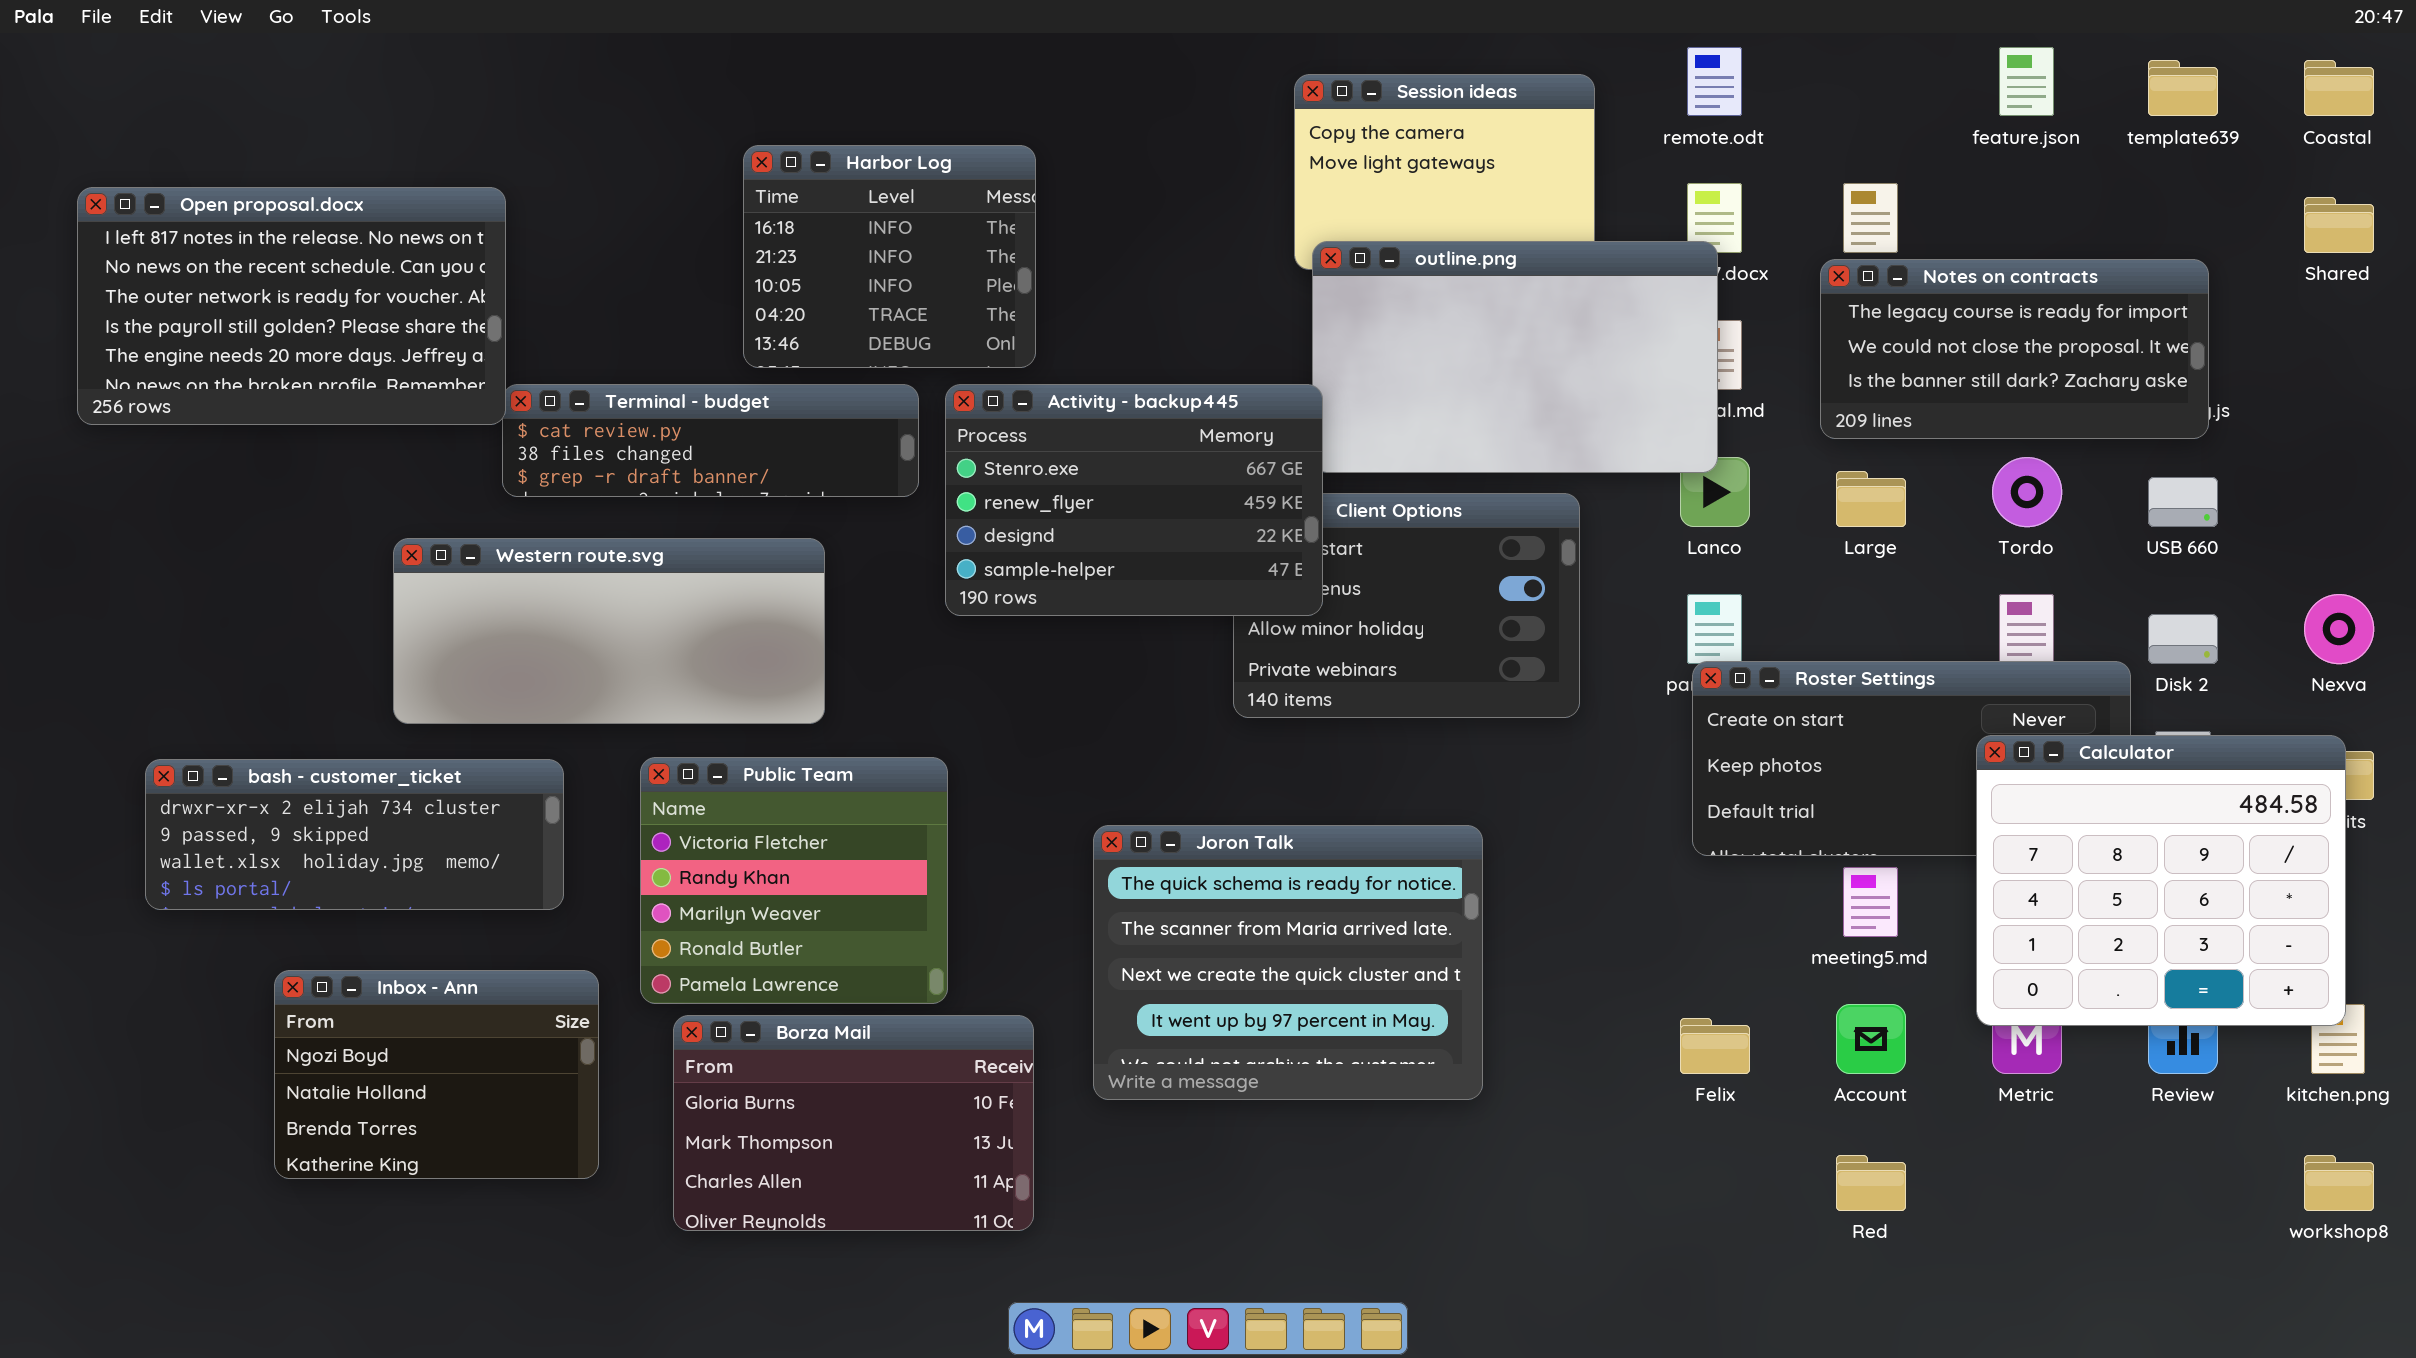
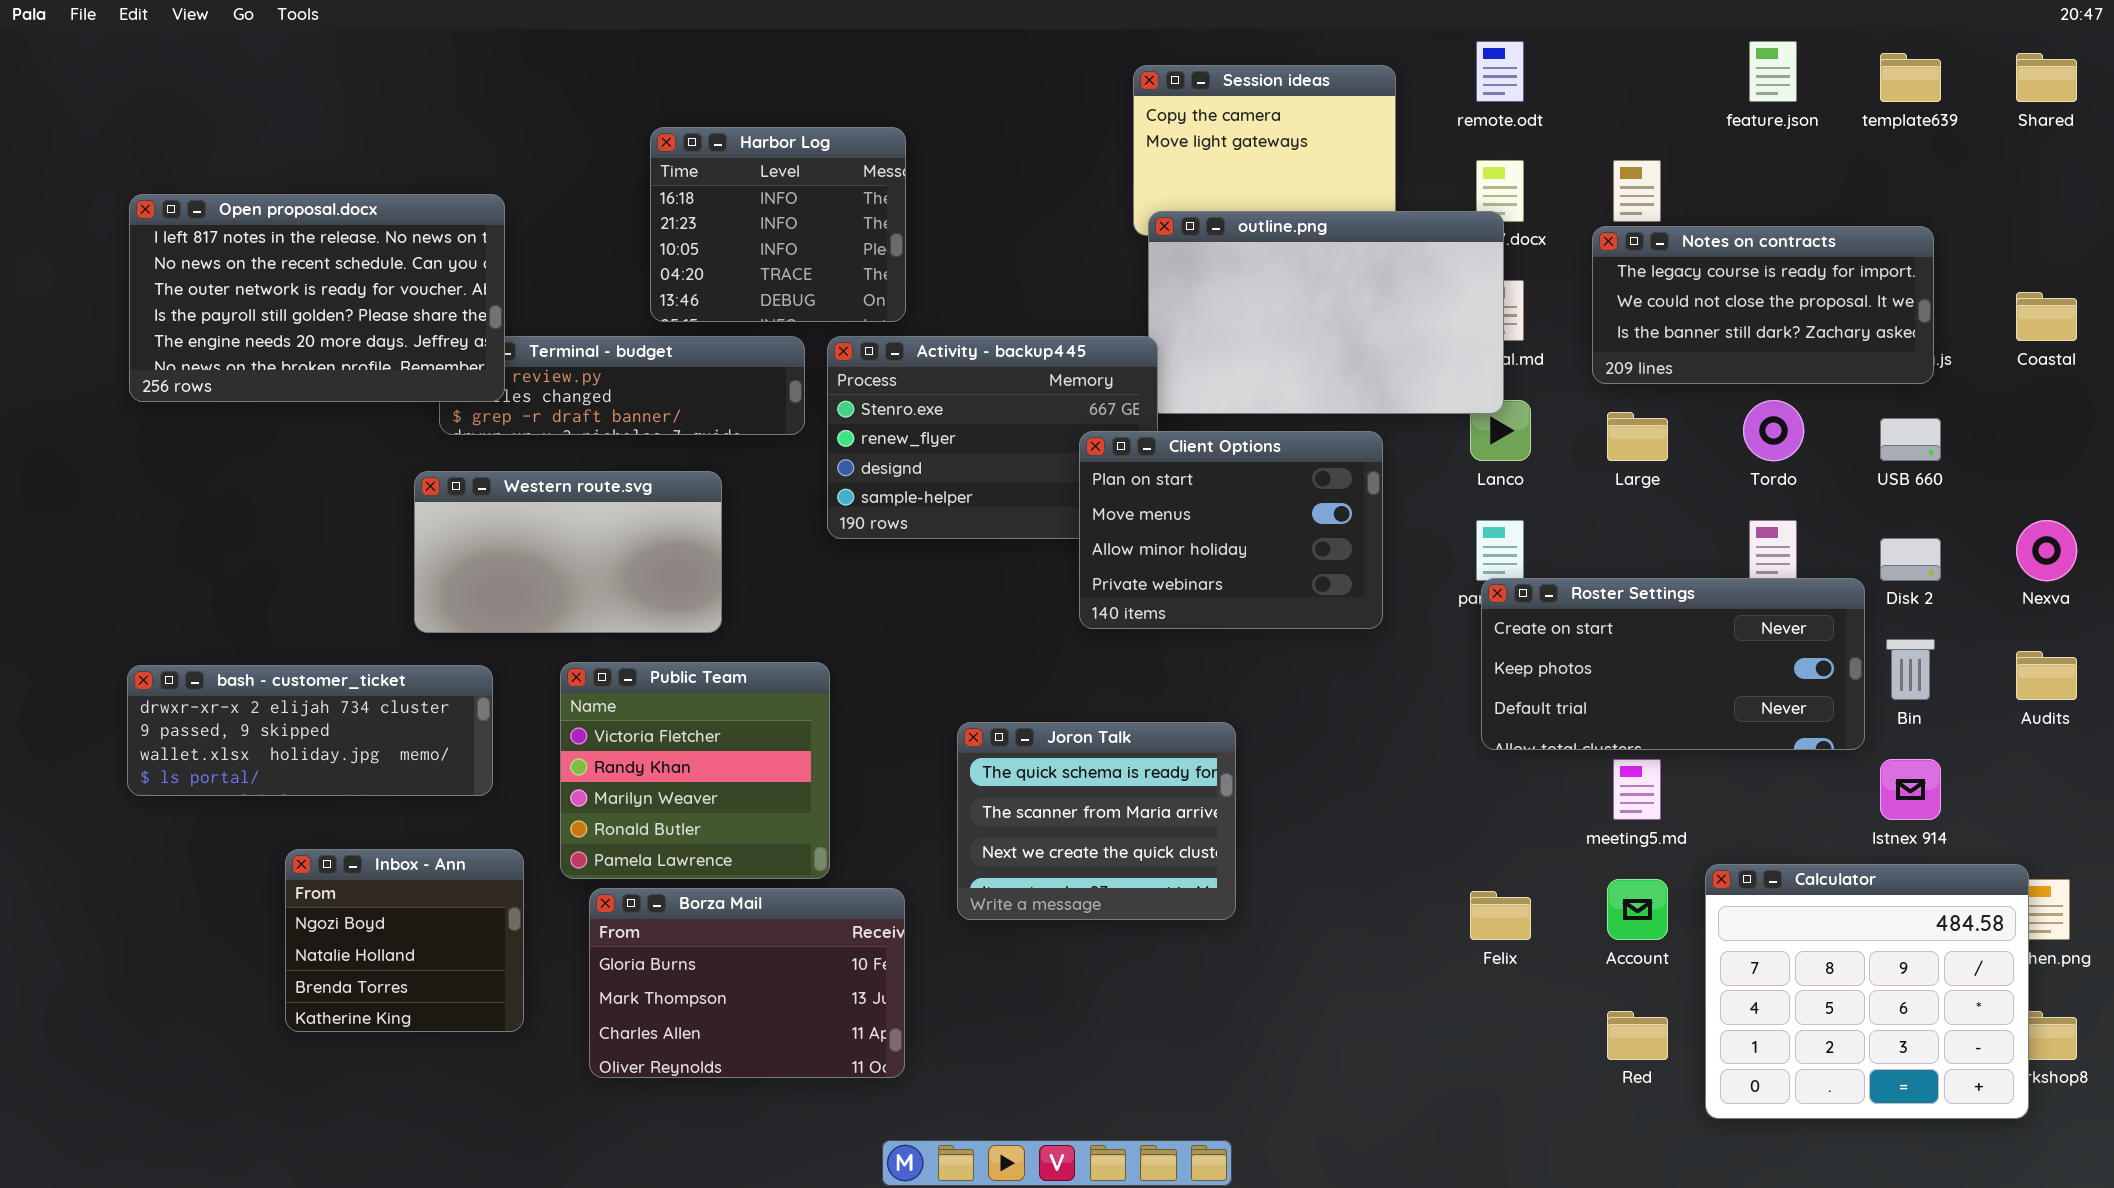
Coastal: [2304,60,2374,116] -> [2016,292,2077,341], moved
Open proposal.docx: [77,187,506,425] -> [129,194,505,402], moved
Shared: [2304,197,2374,253] -> [2016,53,2077,102], moved
Client Options: [1233,493,1580,718] -> [1079,431,1383,629], raised
Western route.svg: [393,538,825,724] -> [414,471,722,633], resized
Calculator: [1976,735,2346,1026] -> [1705,864,2029,1119], moved
Joron Talk: [1093,825,1483,1100] -> [957,722,1236,920], resized
Inbox - Ann: [274,970,599,1179] -> [285,849,524,1032], resized

